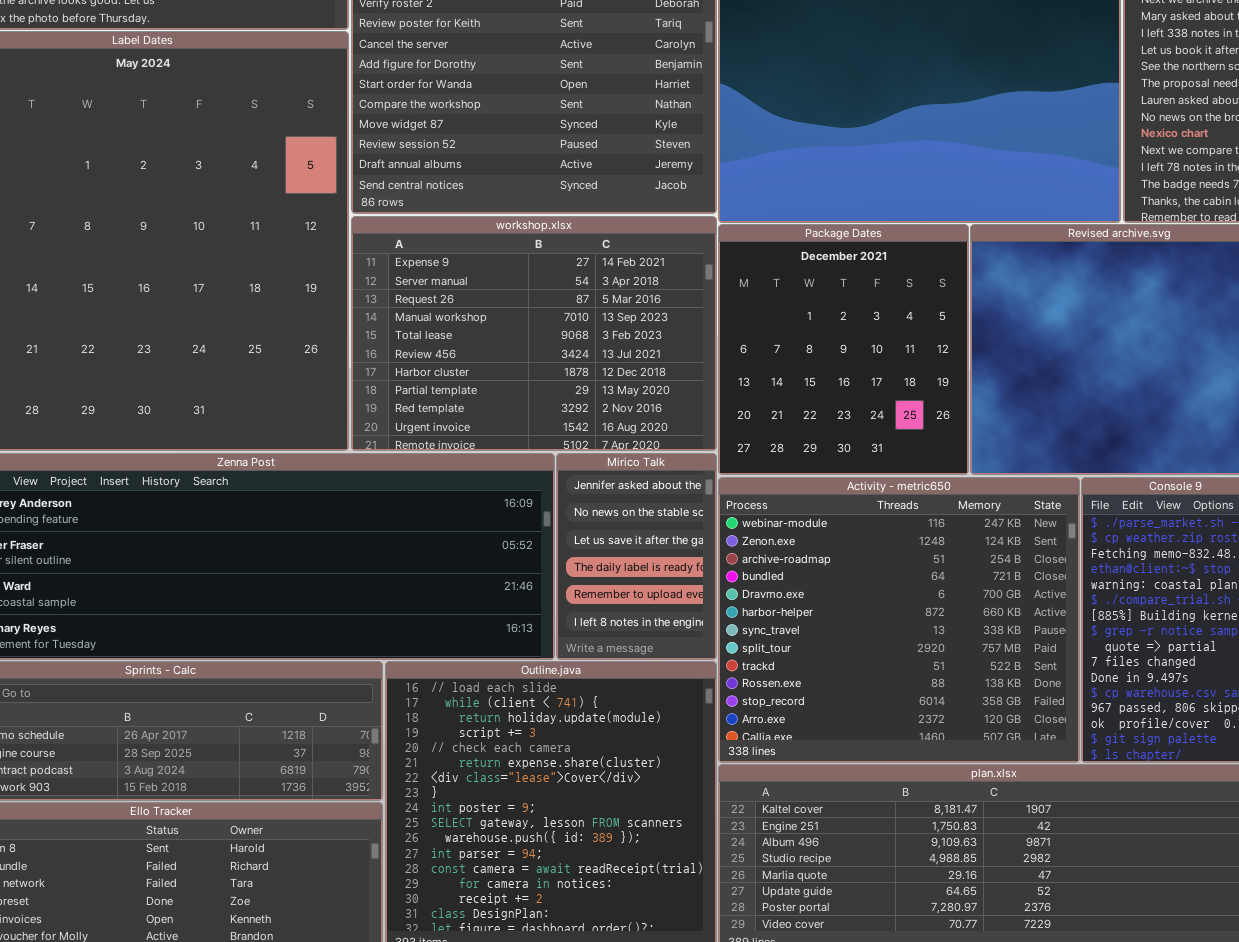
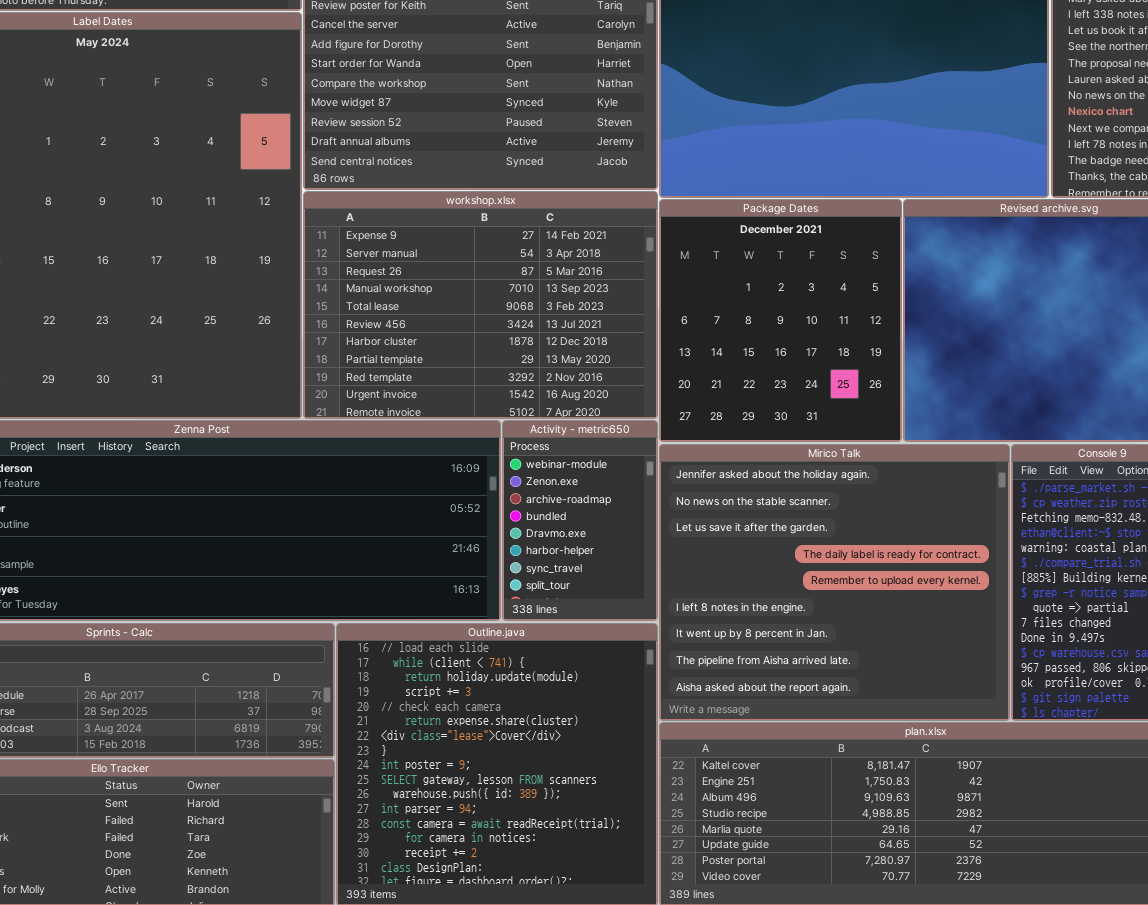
Mirico Talk: [556,453,717,660] -> [659,444,1010,721], moved, resized
Activity - metric650: [718,477,1080,763] -> [502,420,658,621], moved, resized

